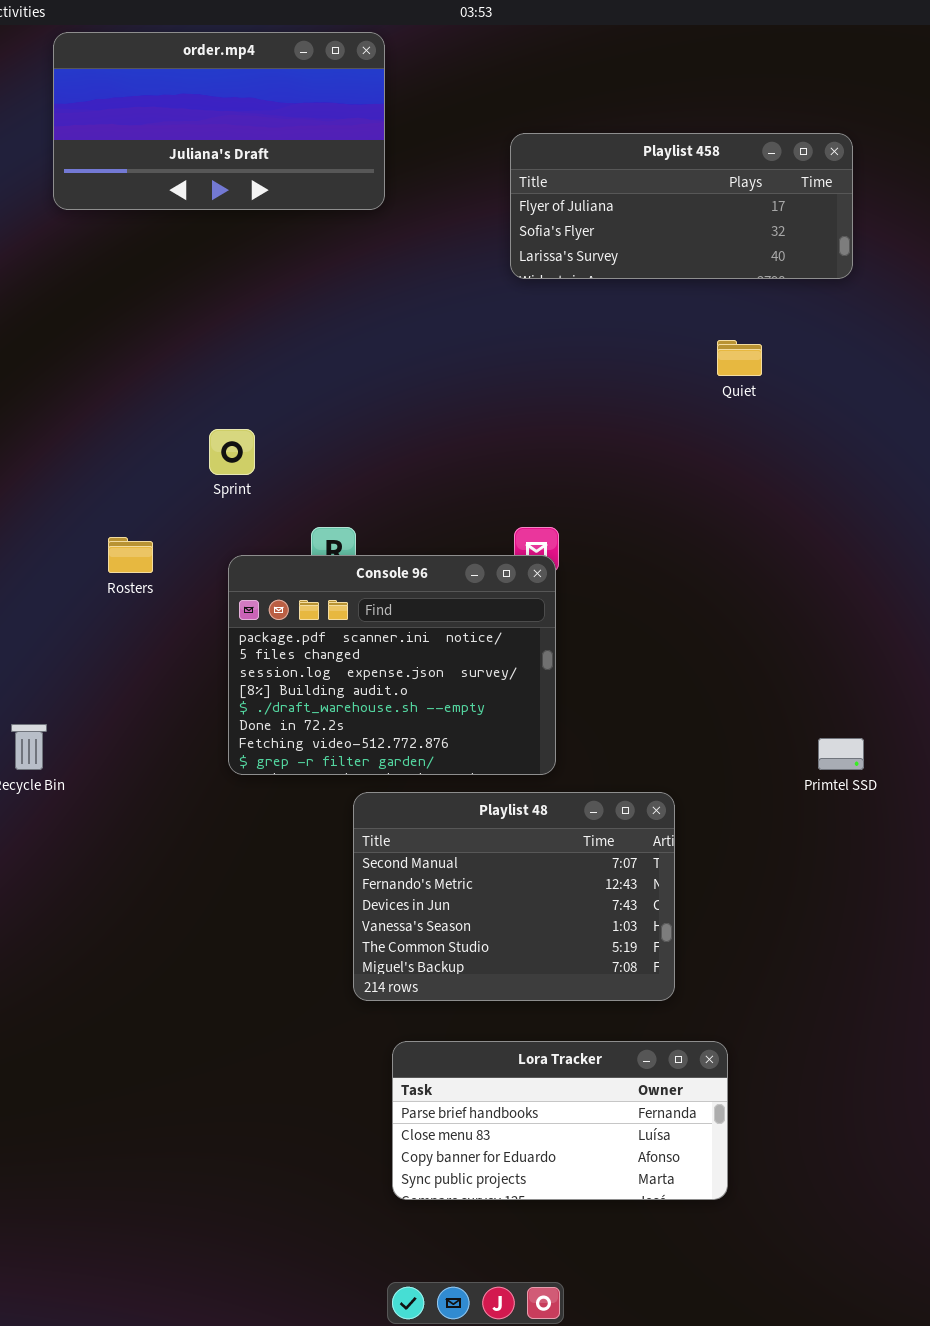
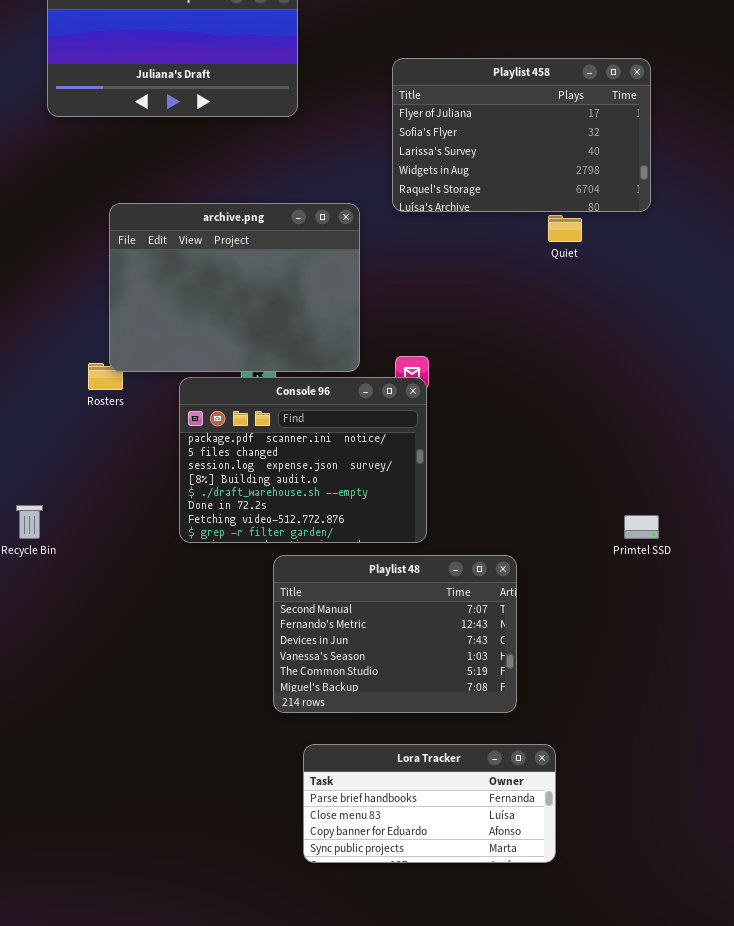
Playlist 458: [510,133,853,279] -> [392,58,651,212], resized
archive.png: none -> [109,203,360,372], opened

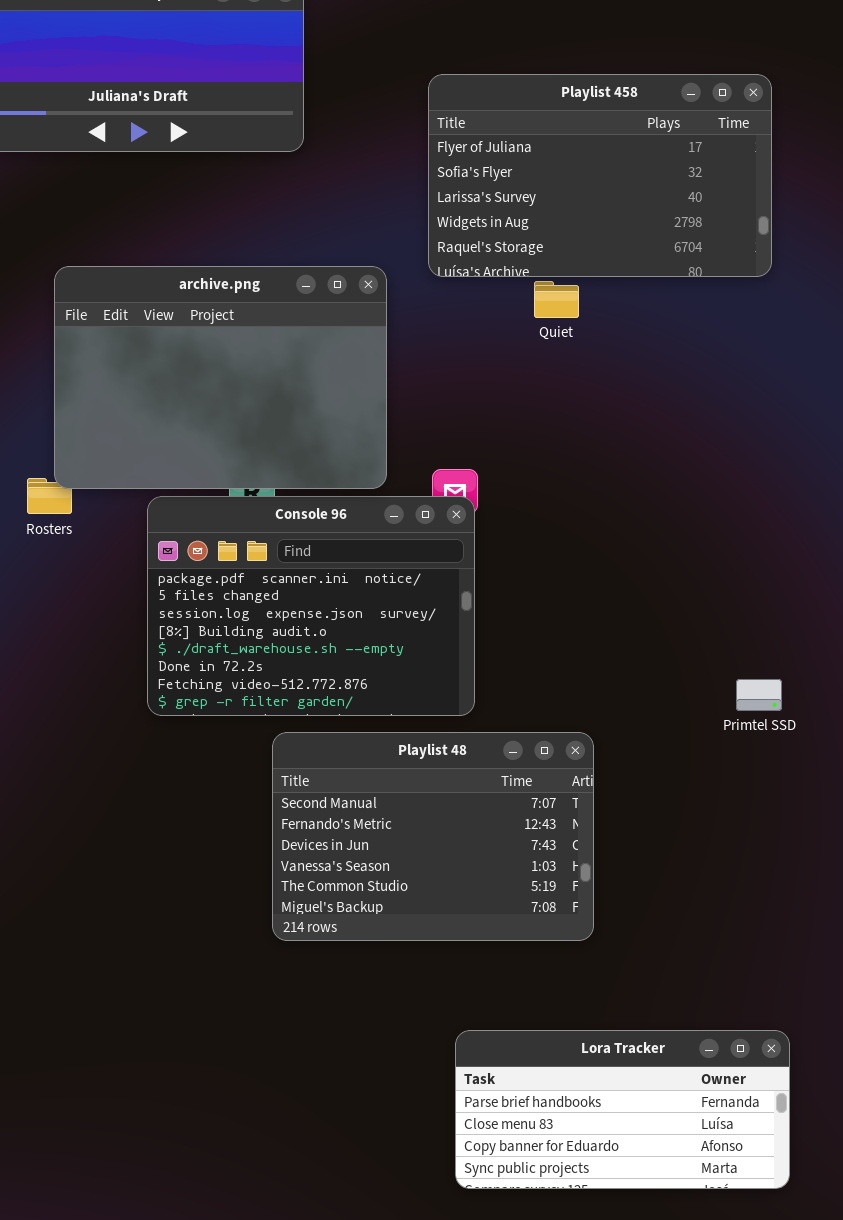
Quiet: [548,215,582,242] -> [534,281,579,318], moved
Lora Tracker: [303,744,556,863] -> [455,1030,790,1189], moved

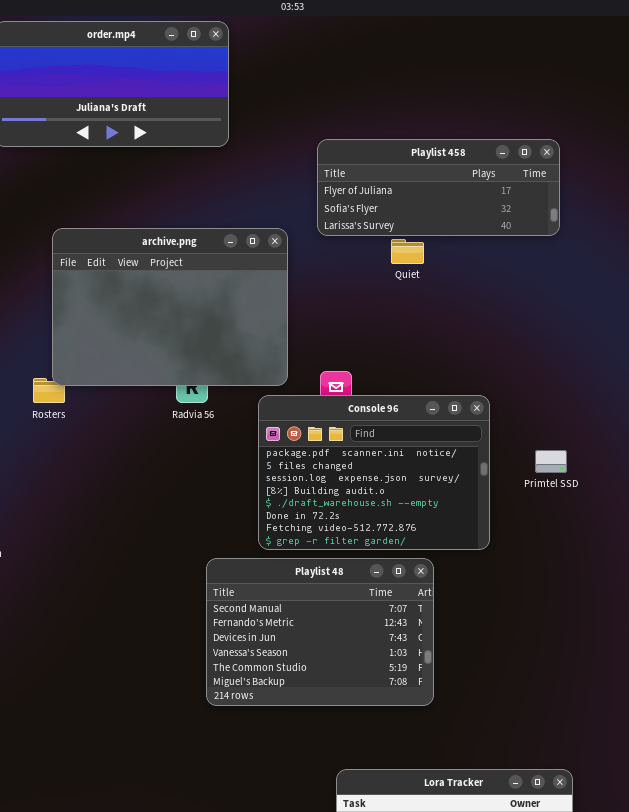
Playlist 458: [428,74,772,277] -> [317,139,560,236], resized
Console 96: [147,496,475,716] -> [258,395,490,550], moved
Primtel SSD: [736,679,782,711] -> [535,450,567,473], moved

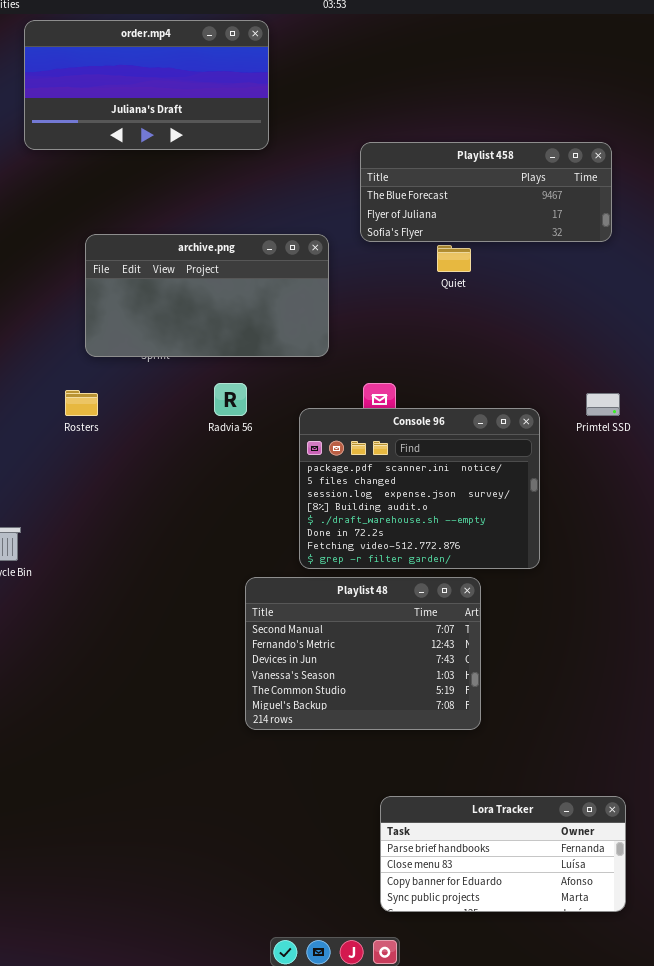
Playlist 458: [317,139,560,236] -> [360,142,612,242], scrolled up 1 row
archive.png: [52,228,288,386] -> [85,234,329,357], resized
Primtel SSD: [535,450,567,473] -> [586,393,620,416], moved

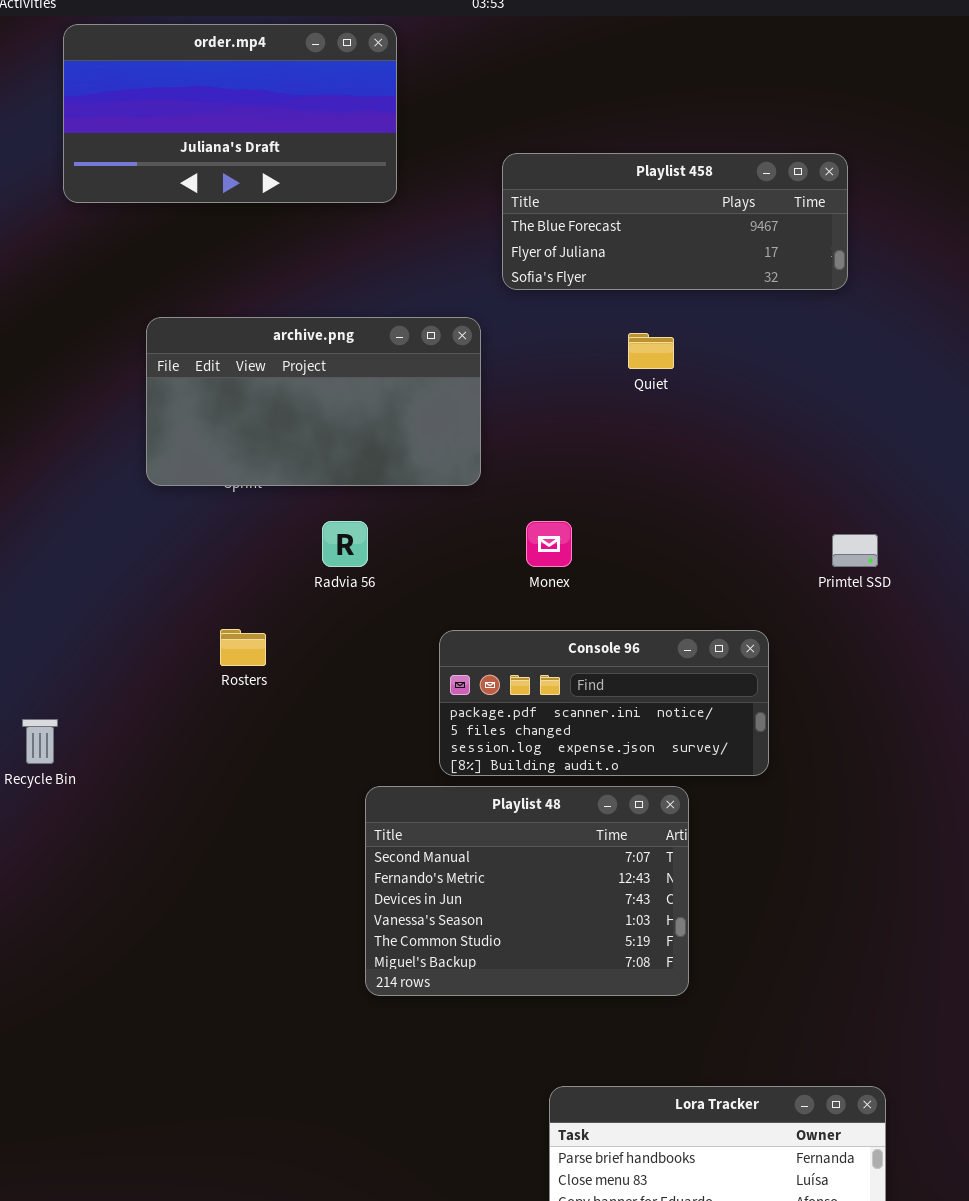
Playlist 458: [360,142,612,242] -> [502,153,848,290], moved
Rosters: [65,390,98,416] -> [220,629,266,666], moved
Console 96: [299,408,540,569] -> [439,630,769,776], resized

